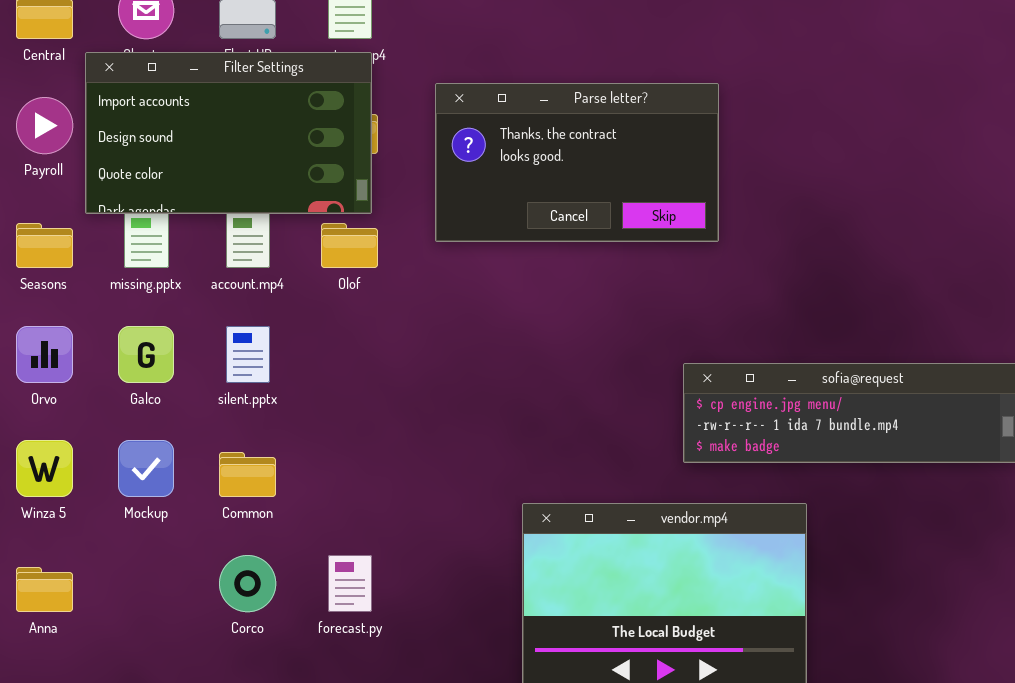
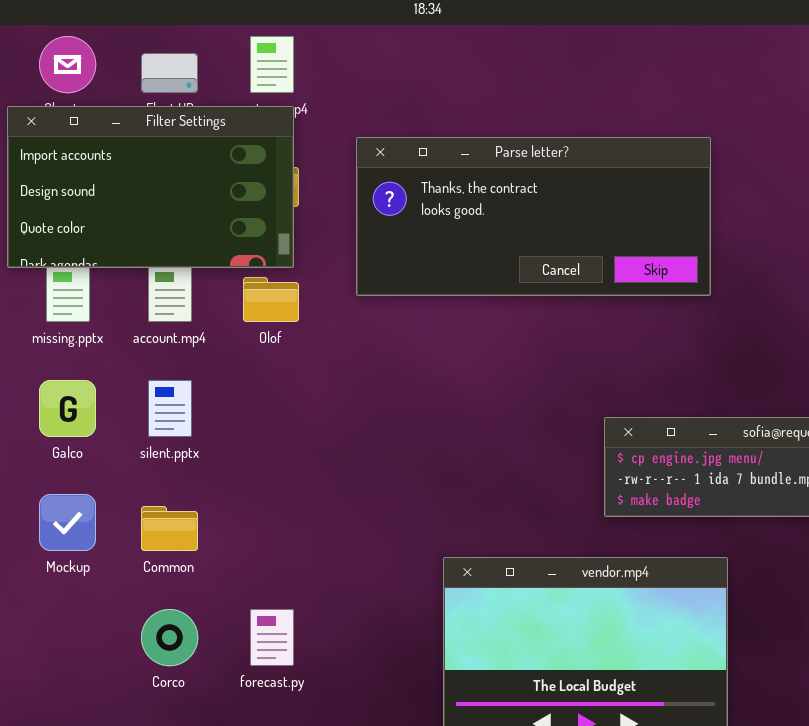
Parse letter?: [435,83,719,242] -> [356,137,711,296], resized

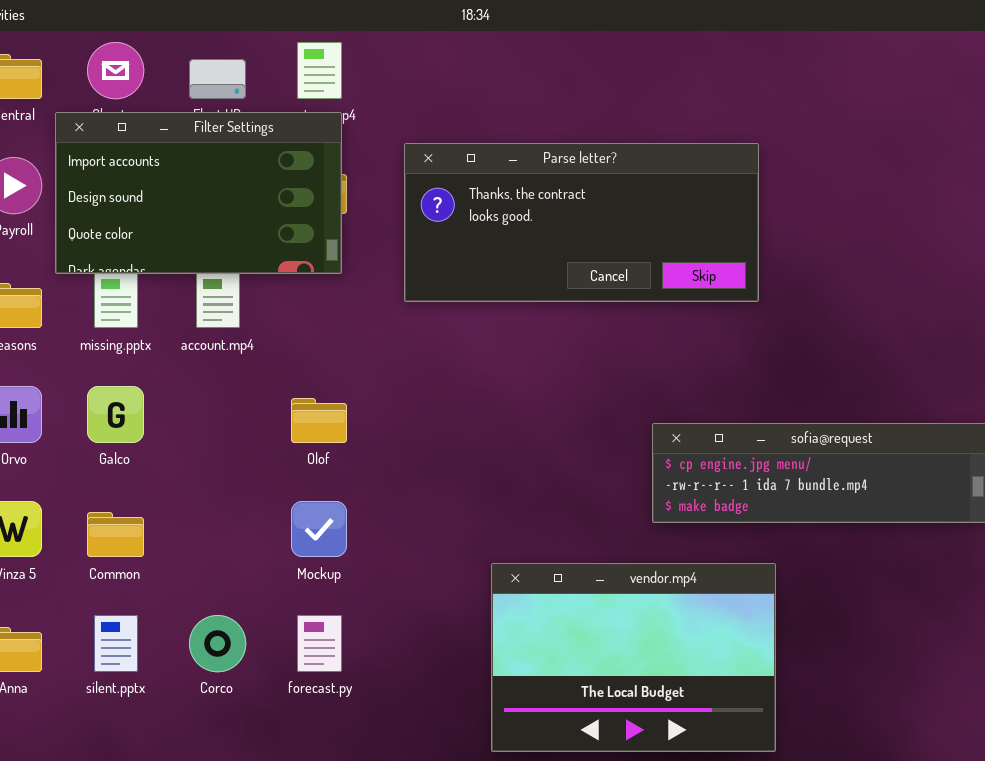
Olof: [243,277,299,322] -> [291,398,347,443], moved
silent.pptx: [148,380,192,437] -> [94,615,138,672], moved
Mockup: [39,494,96,551] -> [291,501,347,557], moved
Common: [141,506,198,551] -> [87,512,144,557], moved

